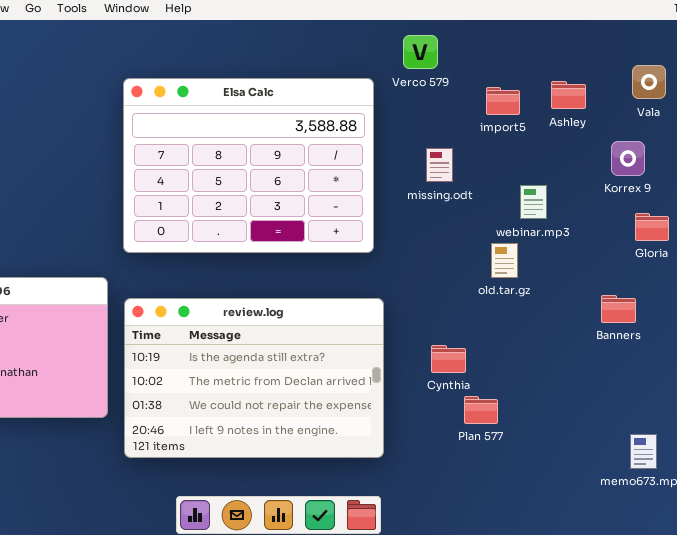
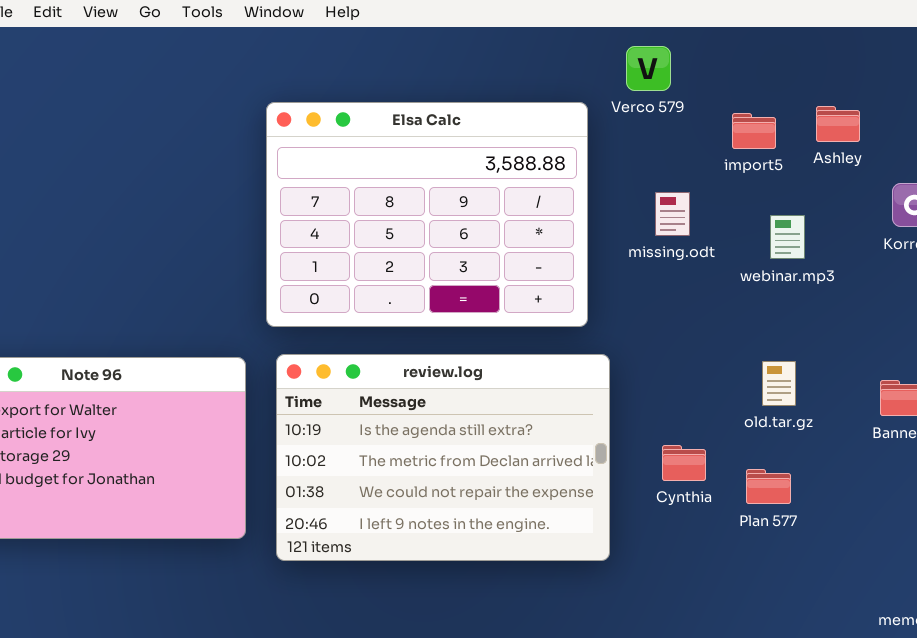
webinar.mp3: [520,185,547,219] -> [770,215,805,259], moved
old.tar.gz: [491,243,518,278] -> [762,361,796,406], moved
review.log: [124,298,384,458] -> [276,354,610,561], moved
Plan 577: [464,396,498,424] -> [746,469,791,504], moved

